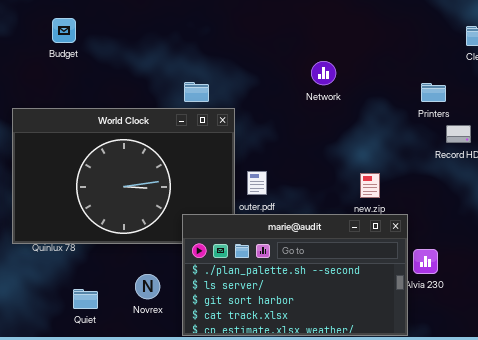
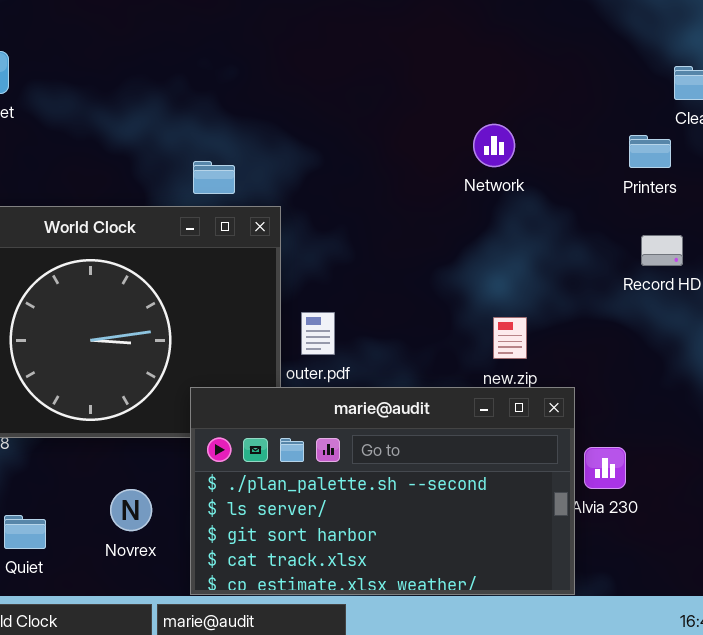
Network: [311,61,336,85] -> [473,124,515,167], moved
Printers: [421,83,446,102] -> [629,135,671,168], moved

